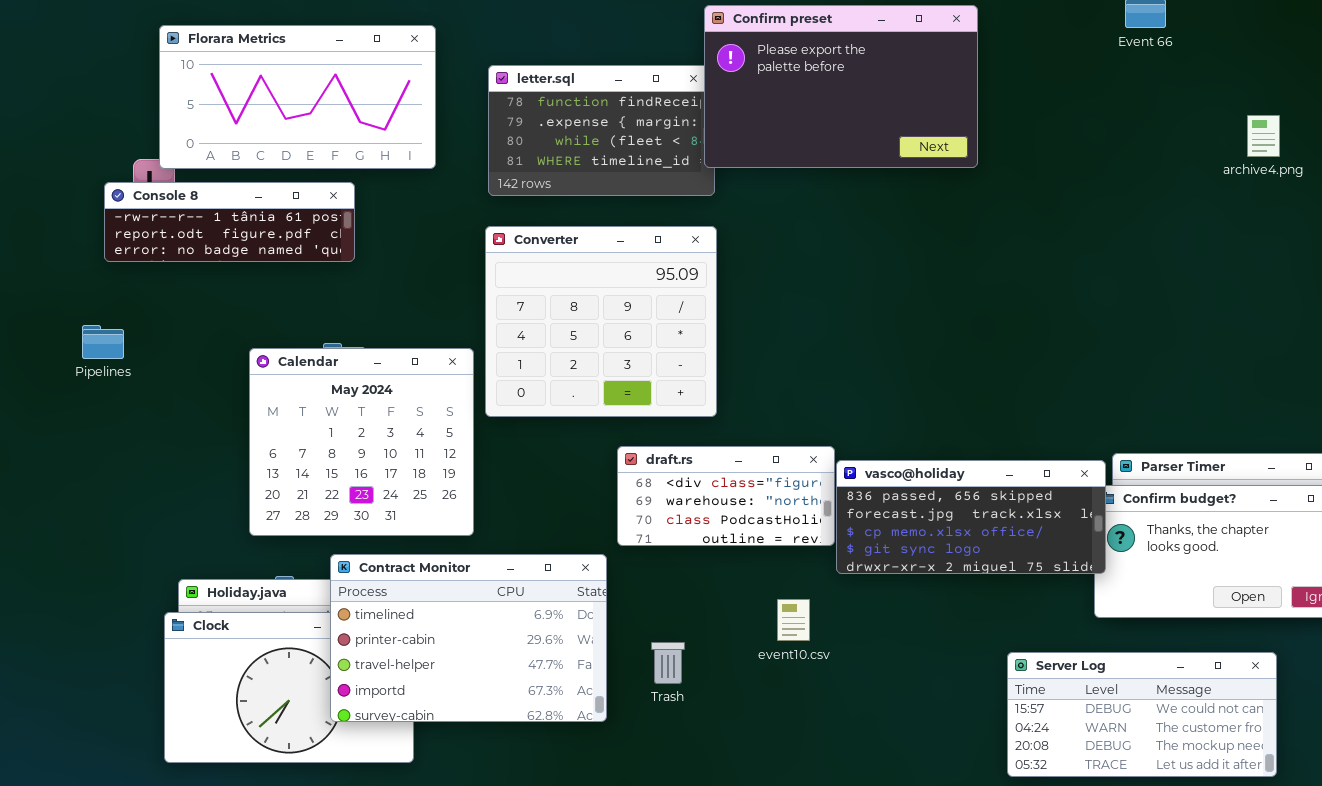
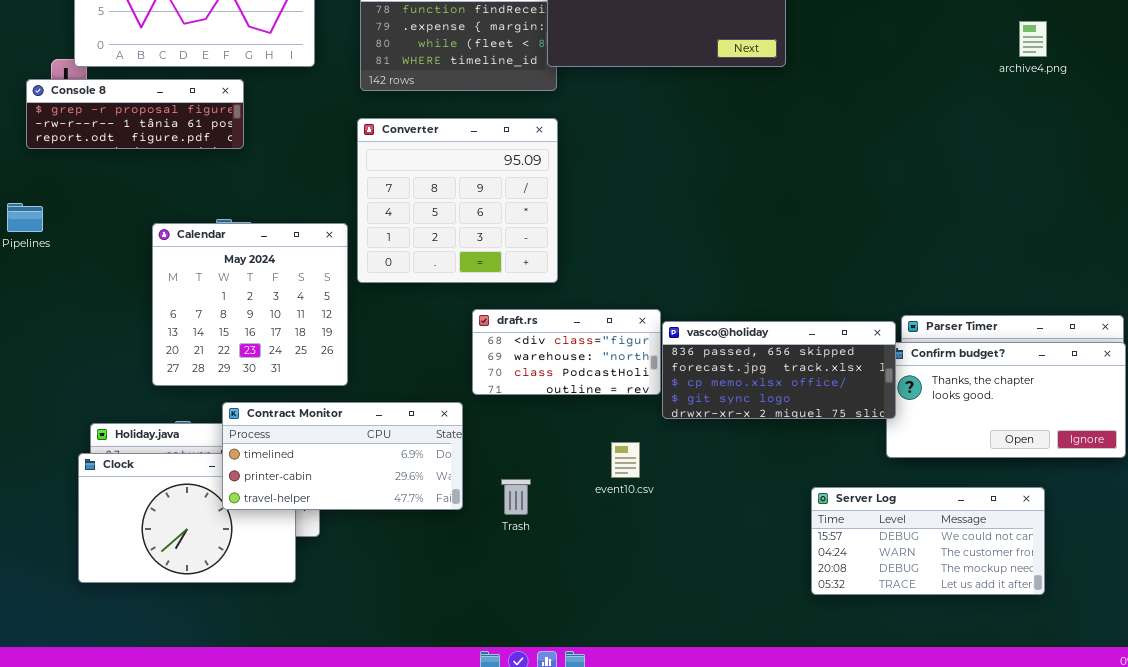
Console 8: [104,182,355,262] -> [26,79,244,149], scrolled up 1 row
Contract Monitor: [330,554,607,722] -> [222,402,463,510], resized

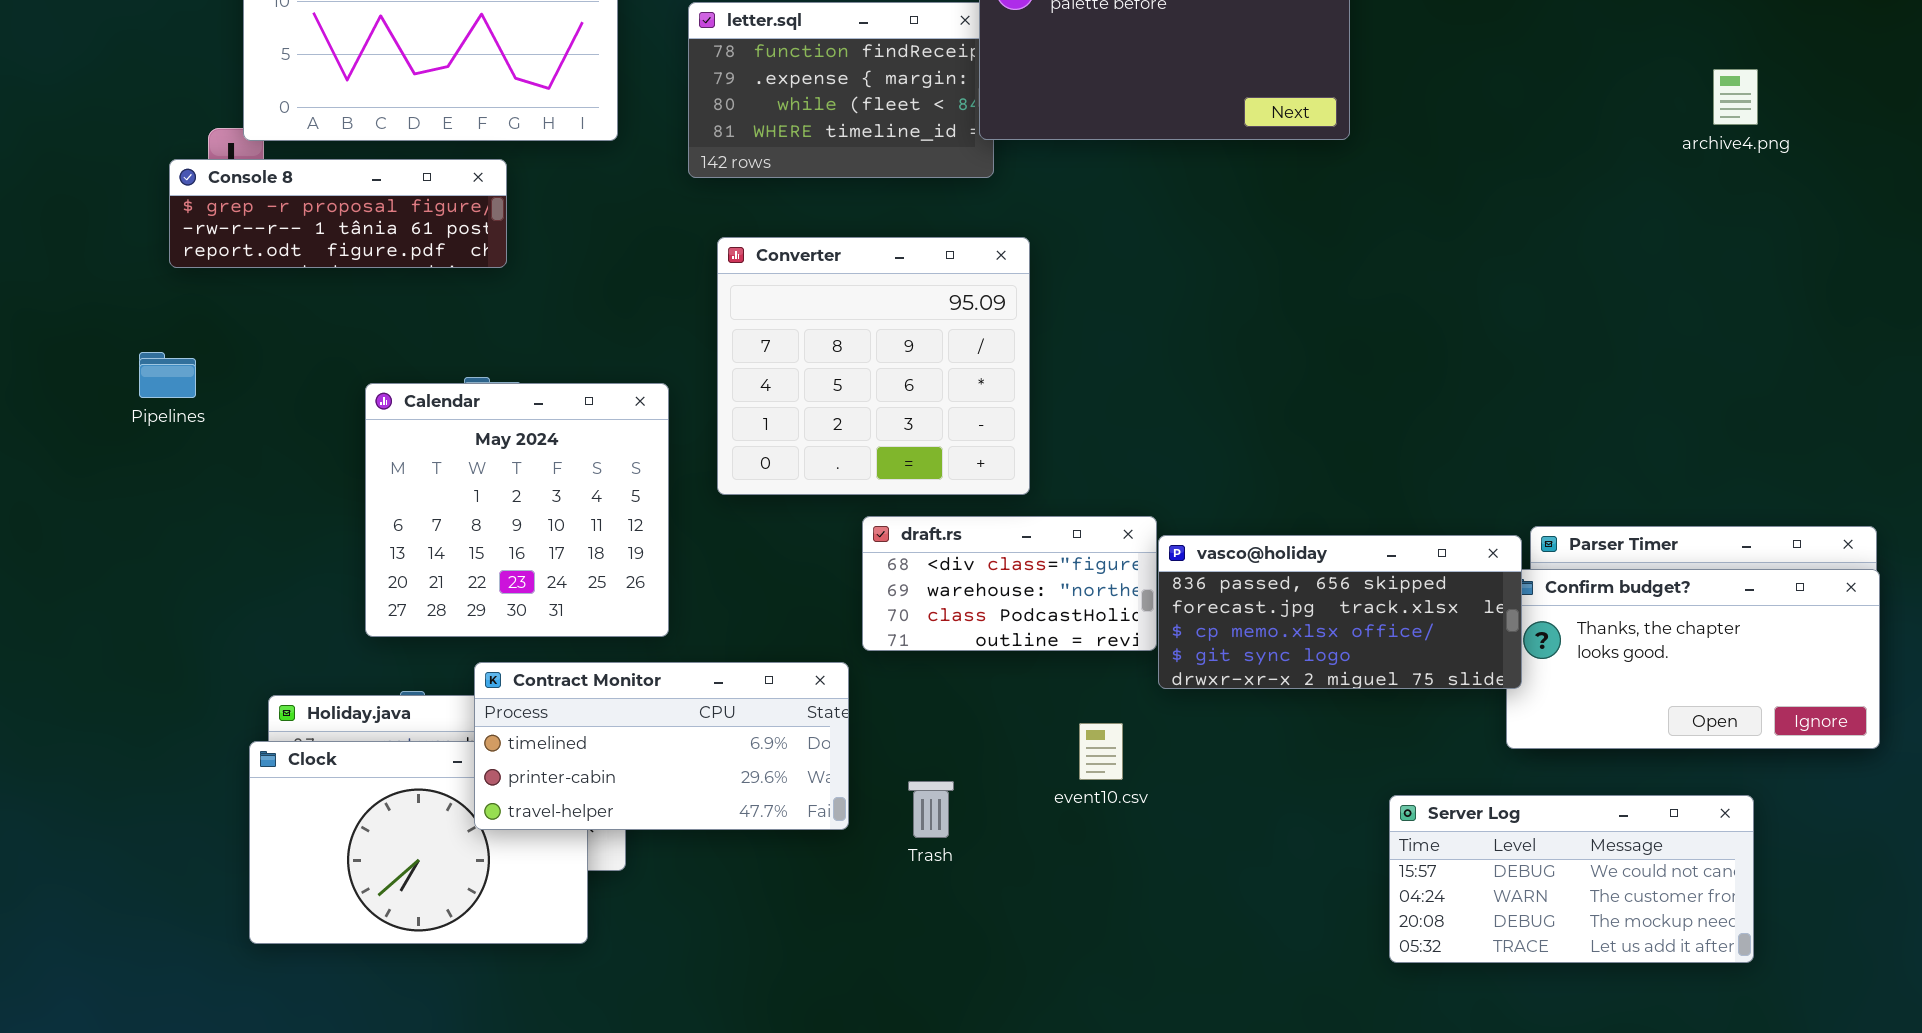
Converter: [357,118,558,283] -> [717,237,1030,495], moved

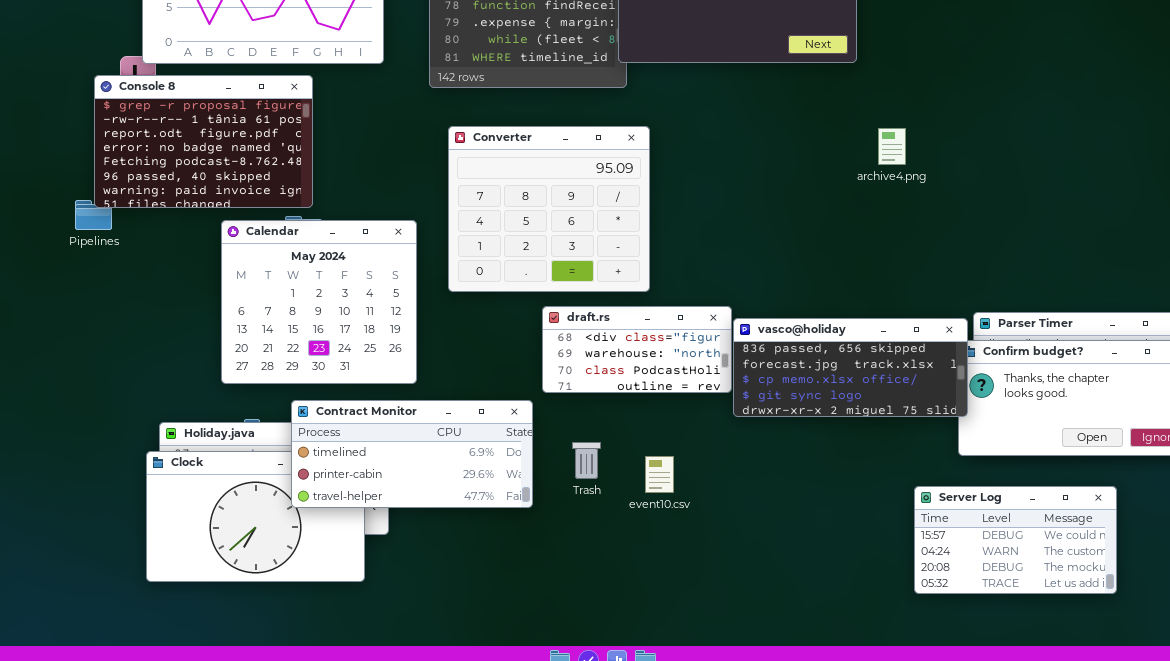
archive4.png: [1713,69,1758,125] -> [878,128,906,165], moved
Console 8: [169,159,507,268] -> [94,75,313,208], resized
event10.csv: [1079,723,1123,780] -> [645,456,674,493], moved
Trash: [908,781,954,838] -> [572,442,601,479], moved
Server Log: [1389,795,1754,963] -> [914,486,1117,594], resized

